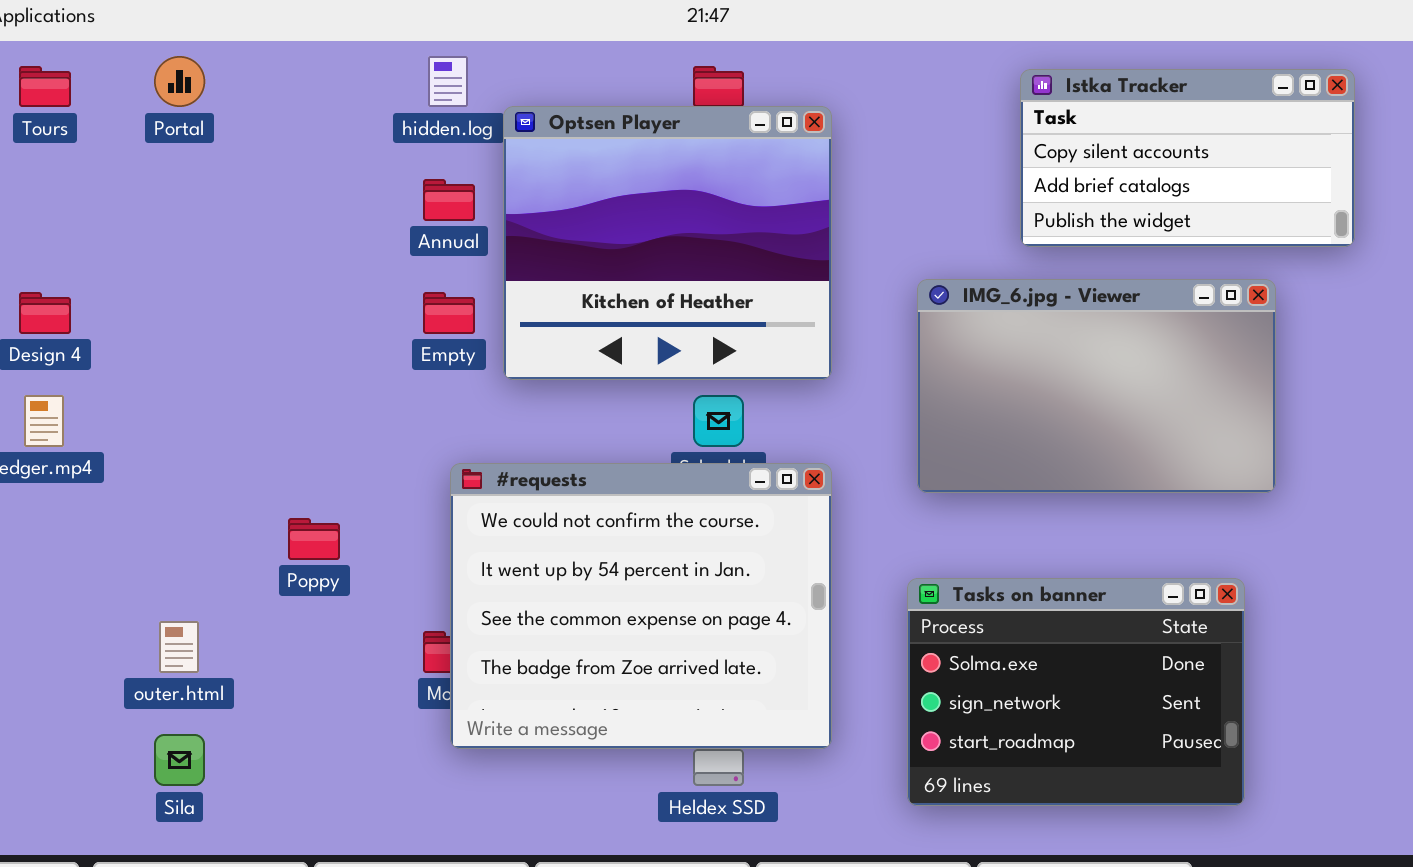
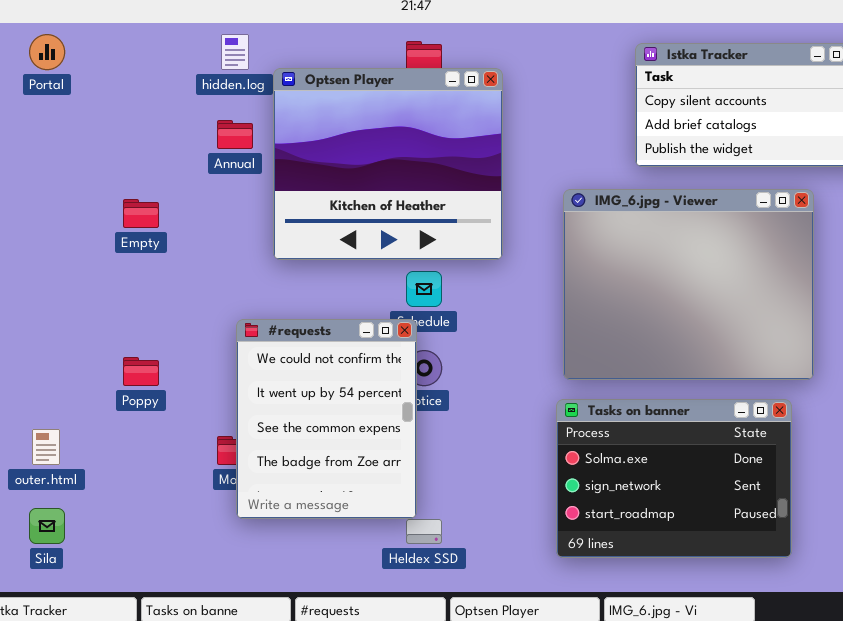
IMG_6.jpg - Viewer: [917,279,1276,493] -> [563,189,814,380], resized
Empty: [423,292,475,334] -> [123,199,159,228], moved
#requests: [450,463,832,749] -> [236,319,417,519], resized

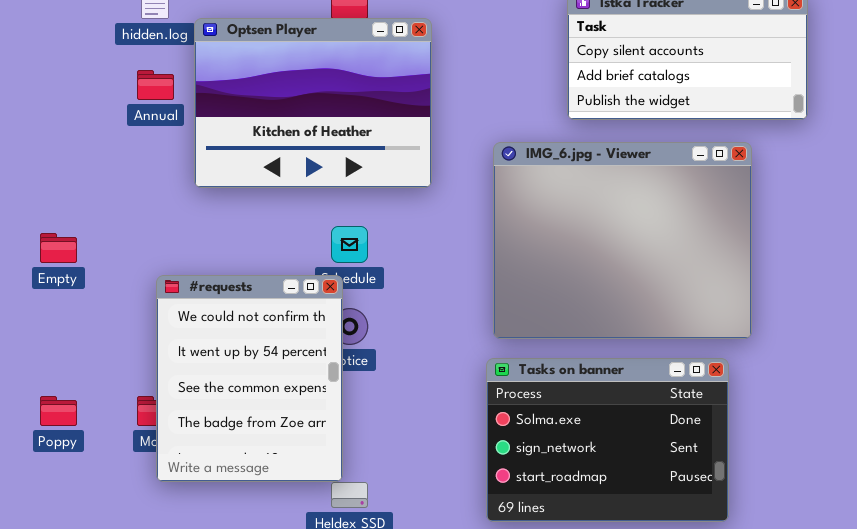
Optsen Player: [273,68,503,260] -> [194,18,432,188], resized
Empty: [123,199,159,228] -> [40,233,77,263], moved
Poppy: [123,357,159,386] -> [40,396,77,426], moved

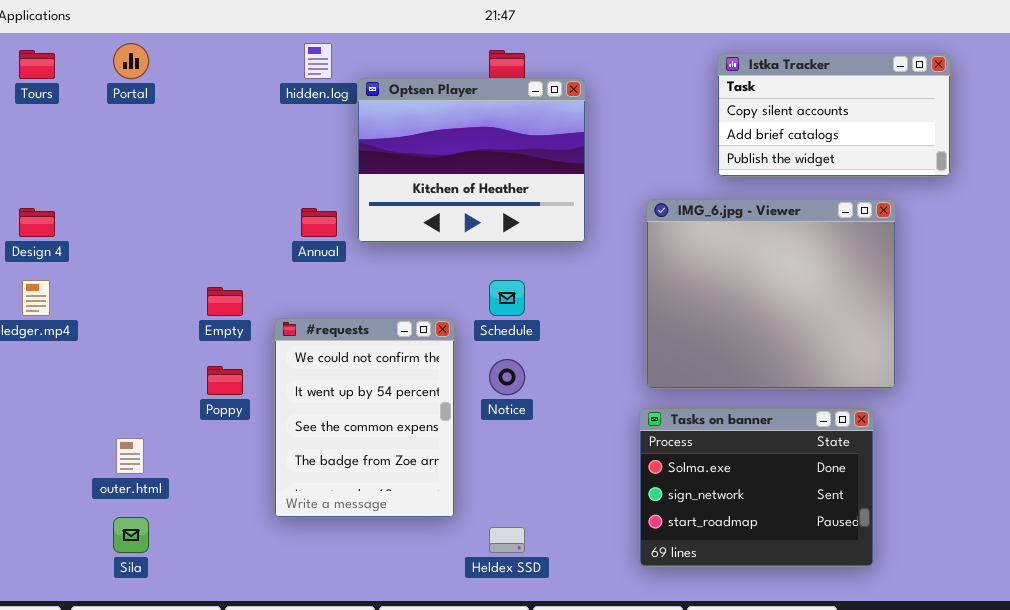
Annual: [137,70,174,100] -> [301,208,337,237], moved
#requests: [156,275,343,482] -> [274,318,455,518], moved
Poppy: [40,396,77,426] -> [207,366,243,395], moved

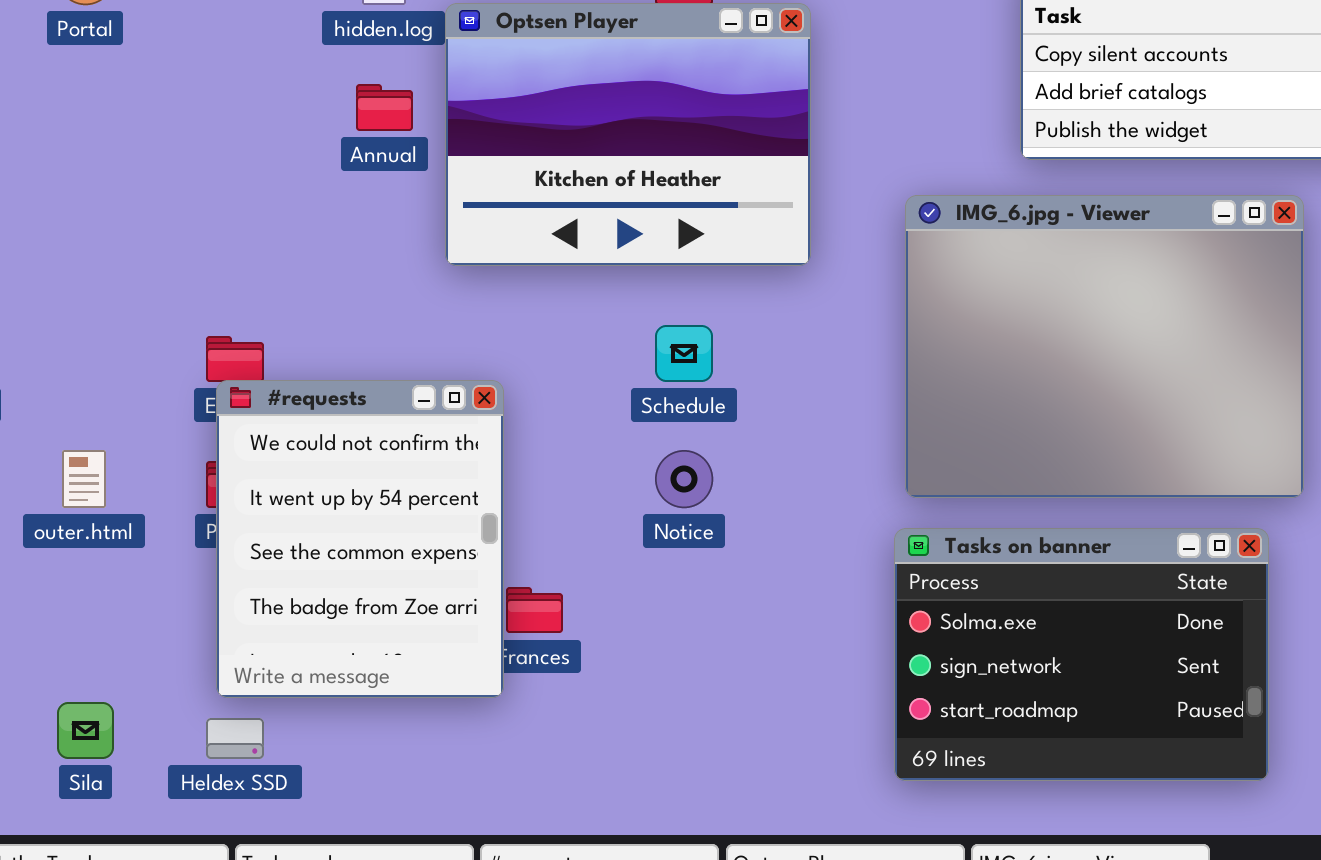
Annual: [301,208,337,237] -> [356,84,413,131], moved
#requests: [274,318,455,518] -> [216,380,504,698], moved
outer.html: [116,438,144,474] -> [62,450,106,508], moved
Heldex SSD: [489,527,525,553] -> [206,718,264,759], moved

